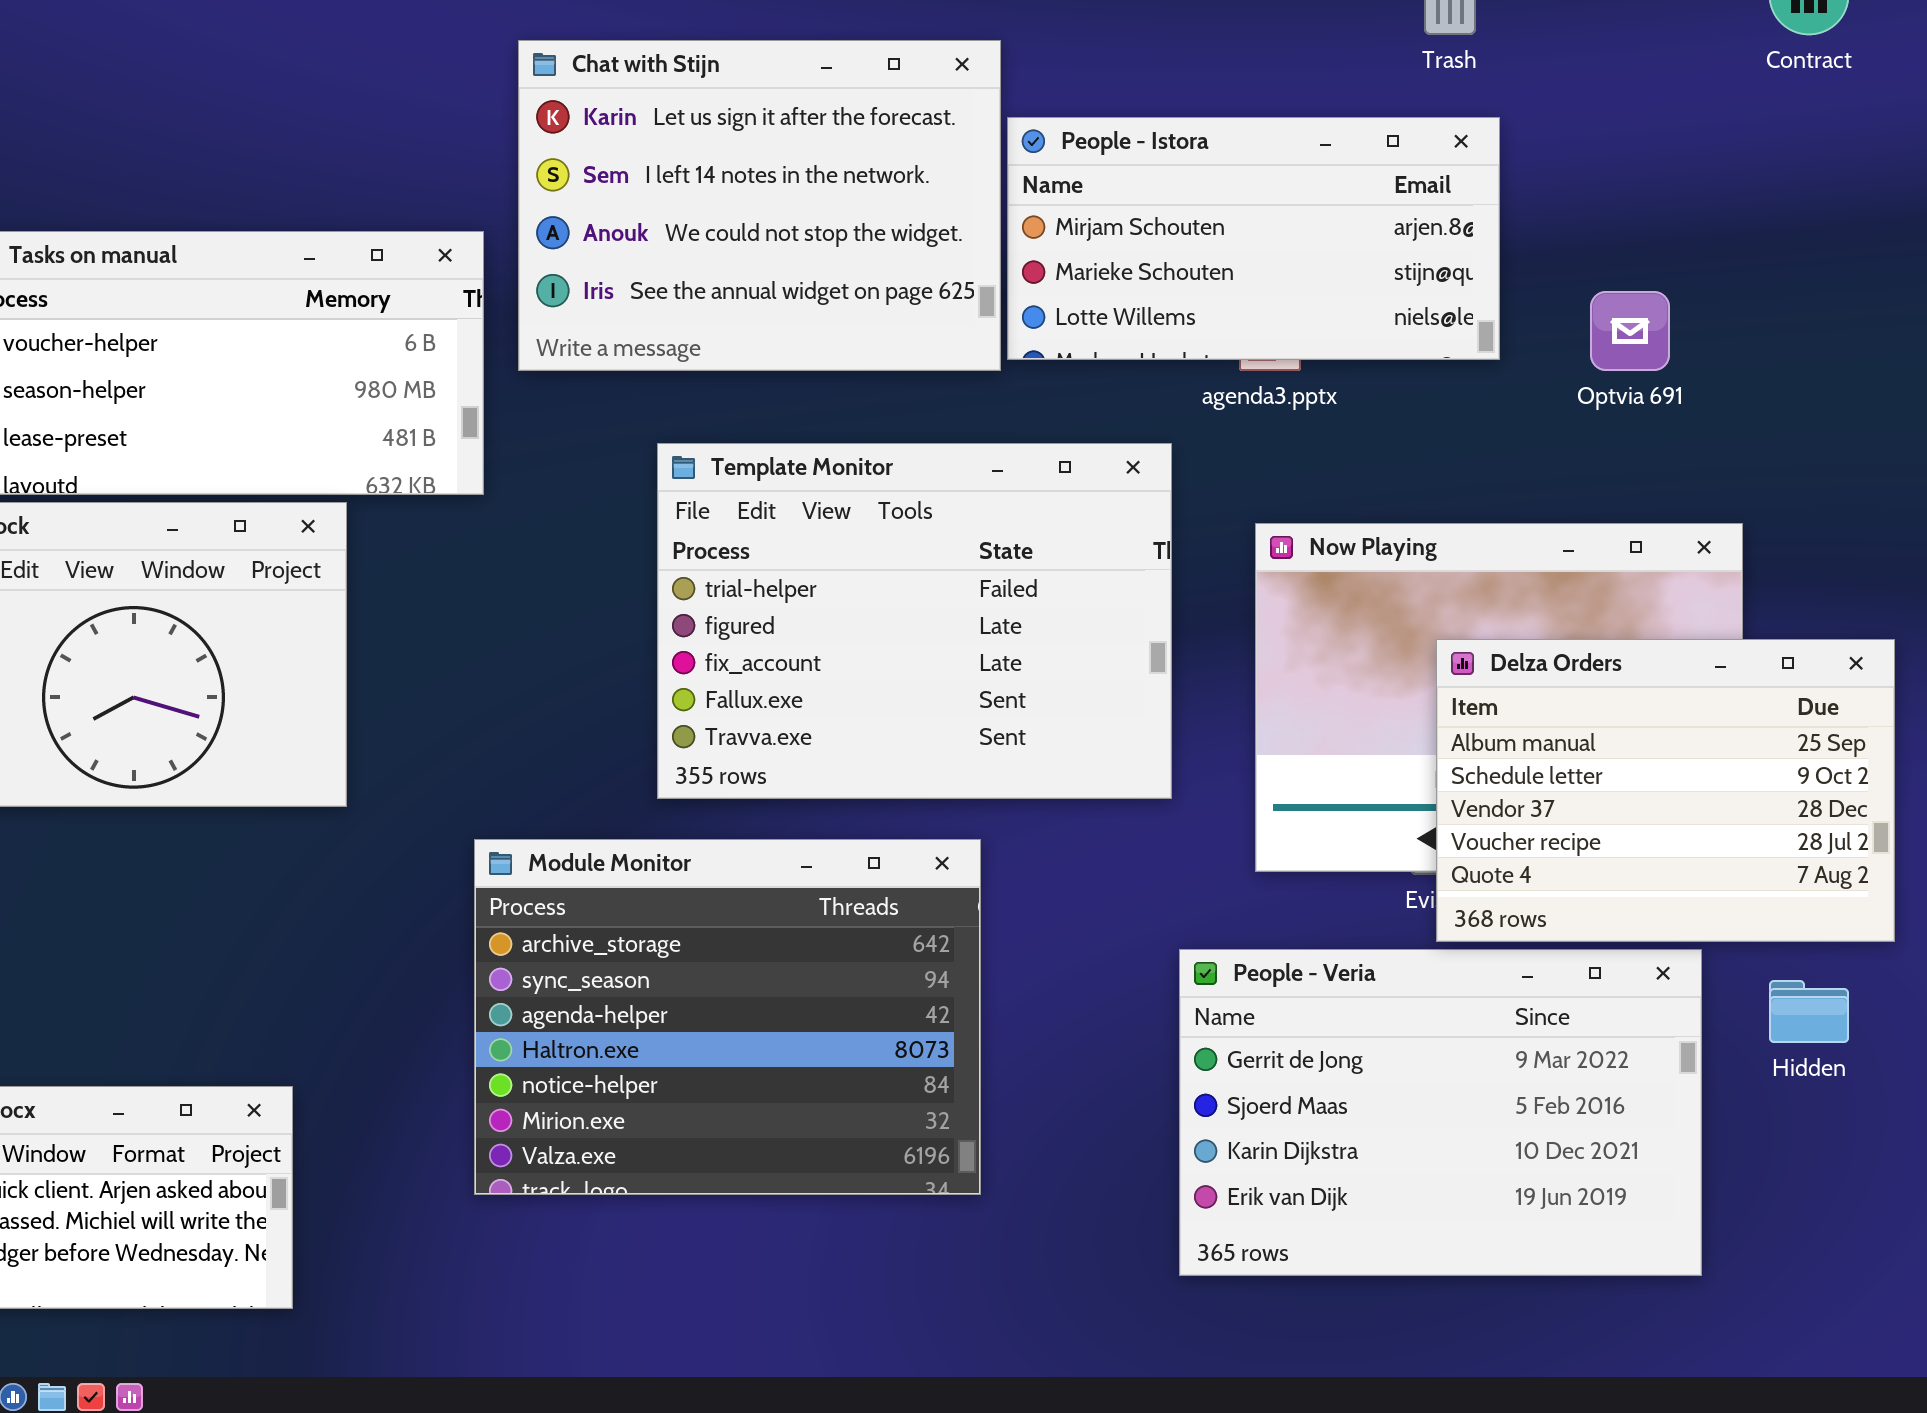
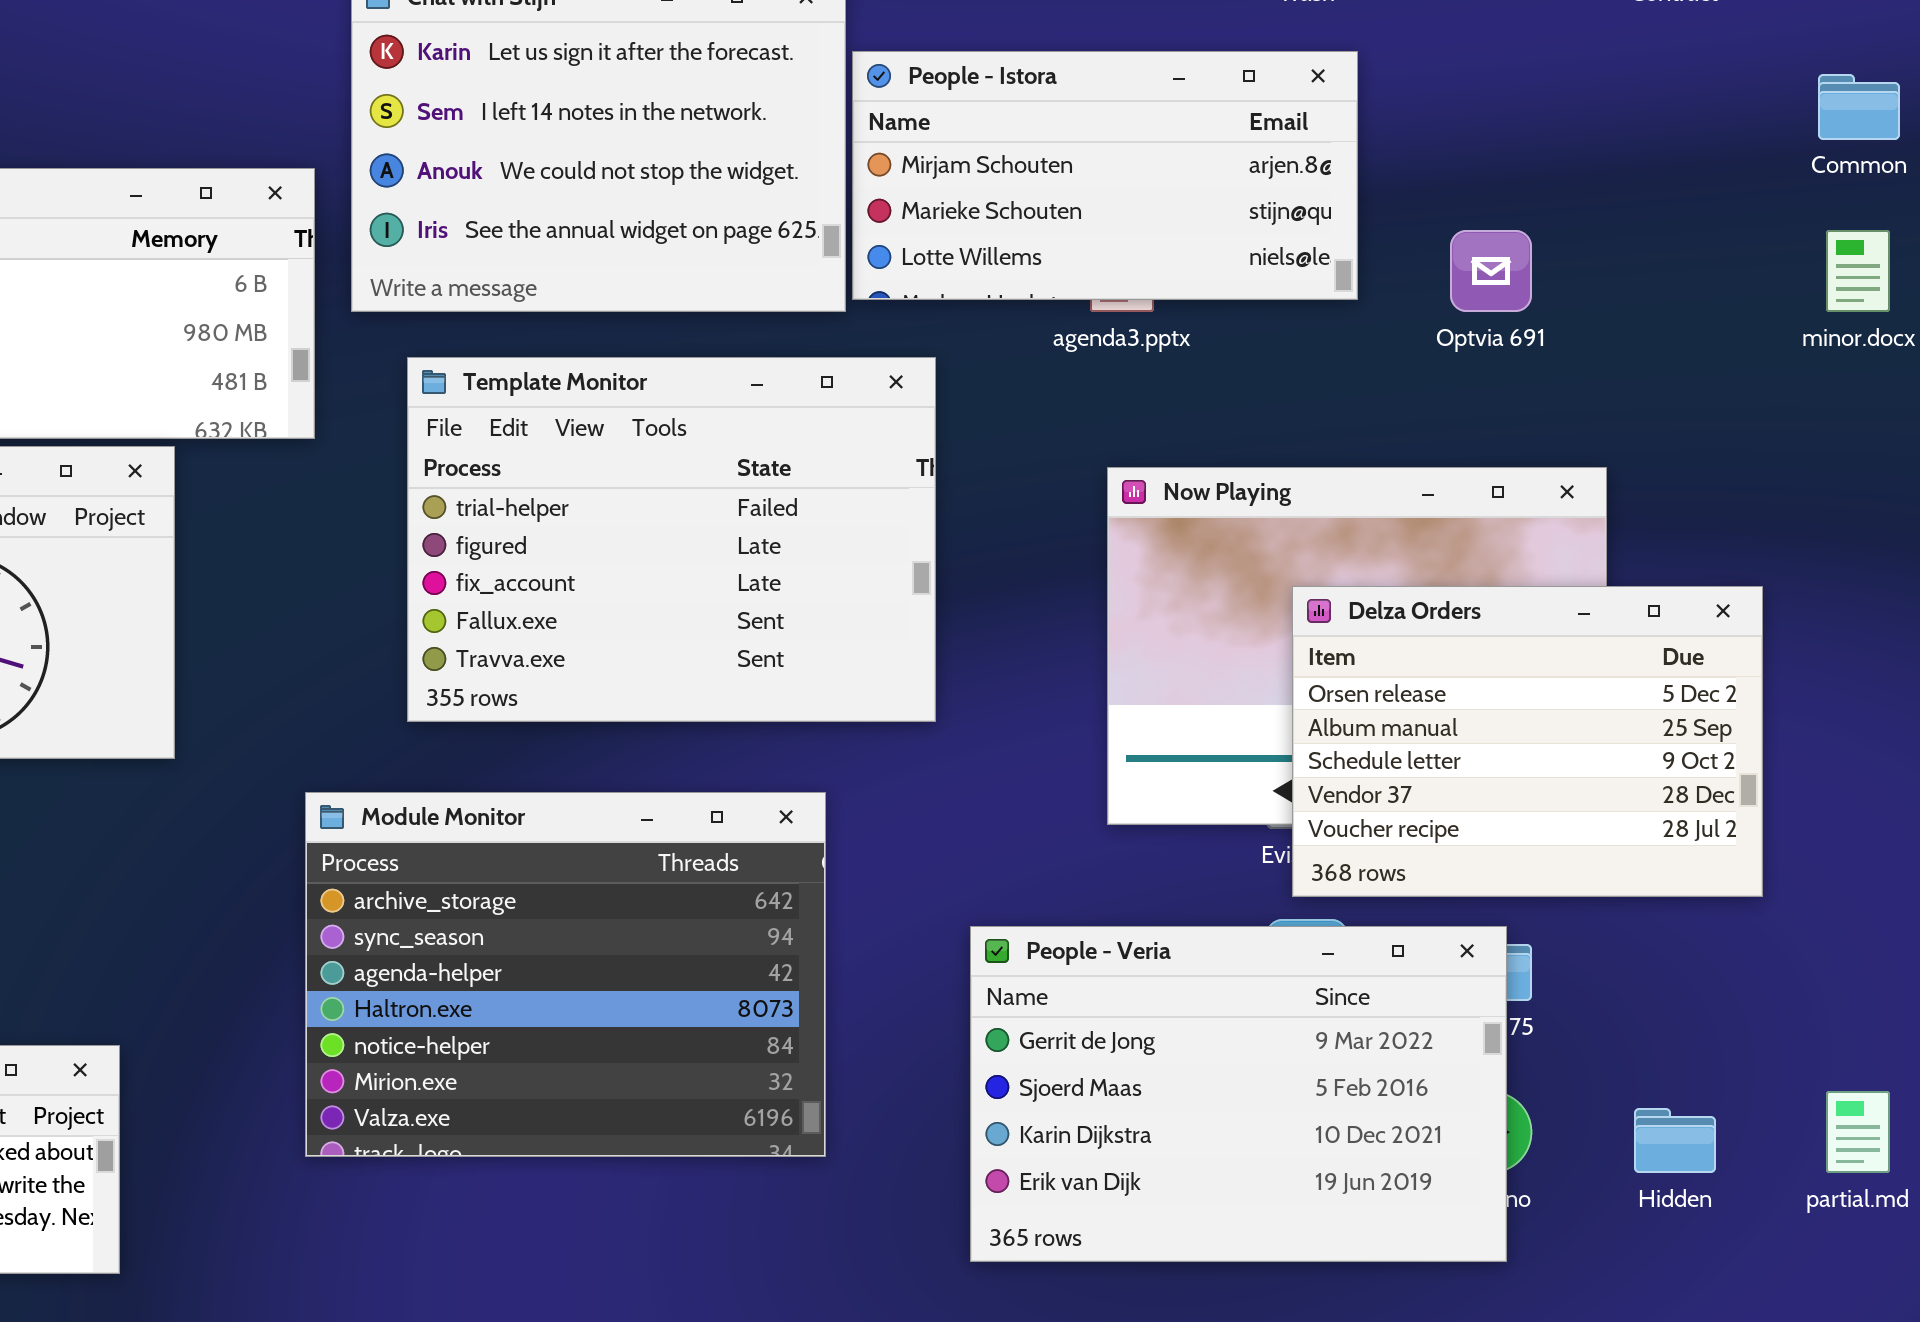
Template Monitor: [657,443,1172,799] -> [407,357,936,722], moved
Delza Orders: [1436,639,1895,942] -> [1292,586,1763,897], scrolled up 1 row
People - Veria: [1179,949,1702,1276] -> [970,926,1507,1262], moved
Hidden: [1769,980,1849,1043] -> [1634,1108,1716,1173], moved

